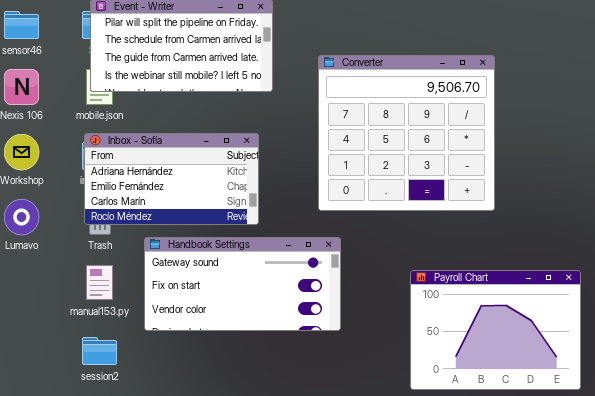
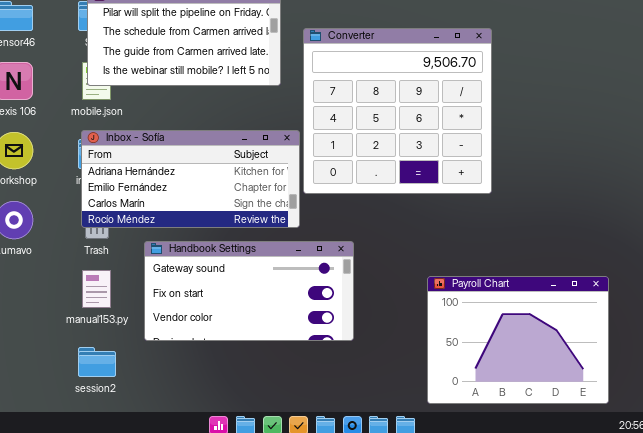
Converter: [318,55,495,211] -> [303,28,492,194], moved
Inbox - Sofía: [84,133,259,225] -> [81,130,300,228], resized

